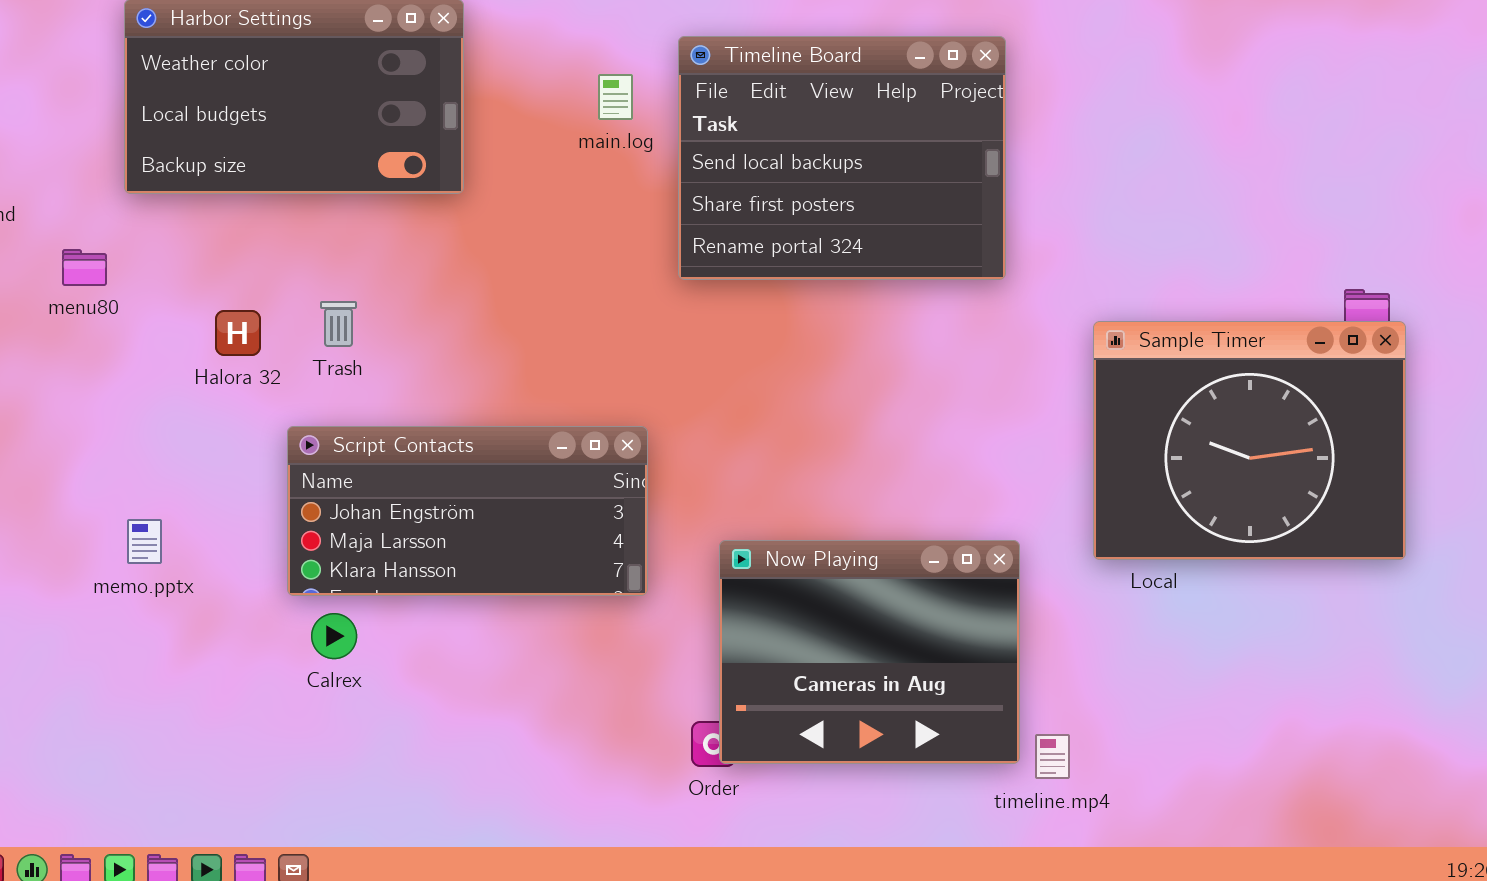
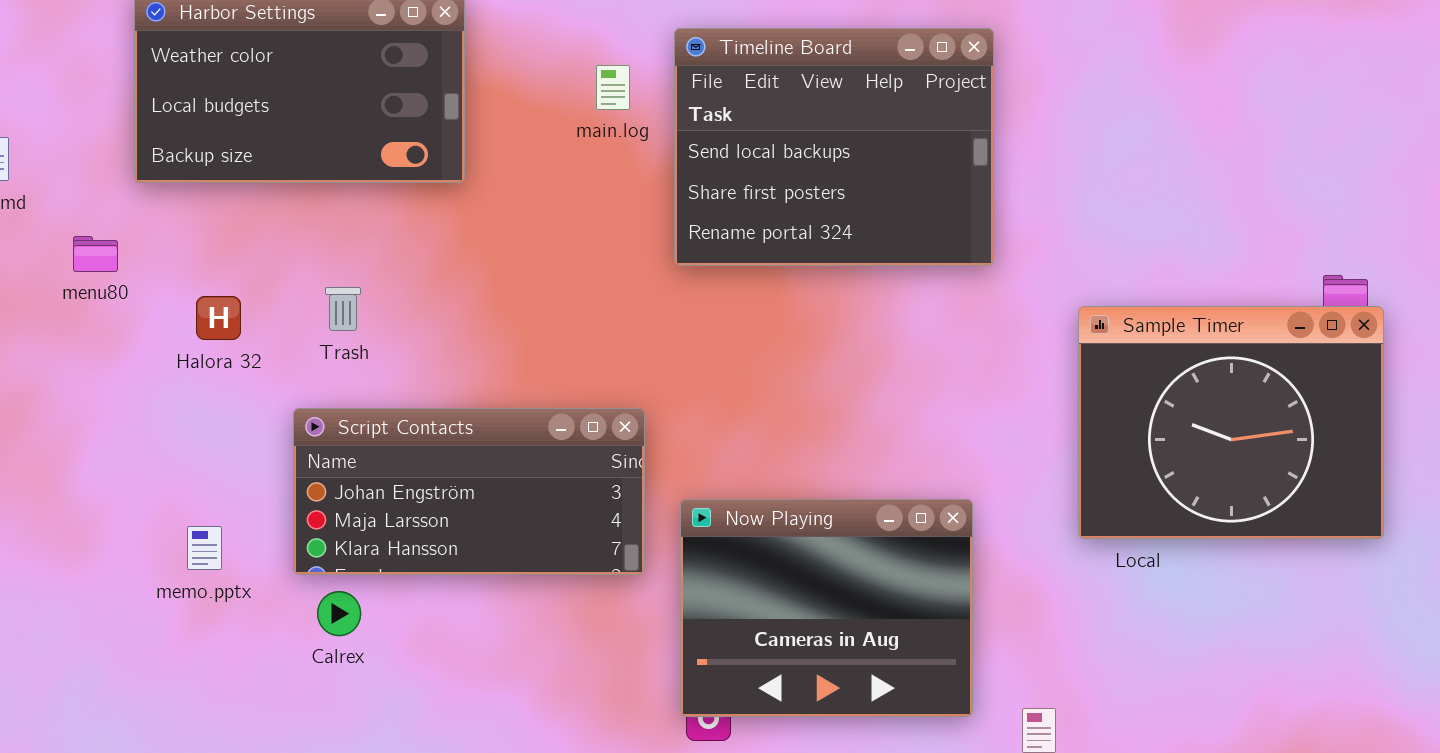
Halora 32: [215,310,261,356] -> [196,296,241,340], moved
memo.pptx: [127,519,162,564] -> [187,526,222,570], moved
Now Playing: [719,540,1020,764] -> [680,499,973,717], moved

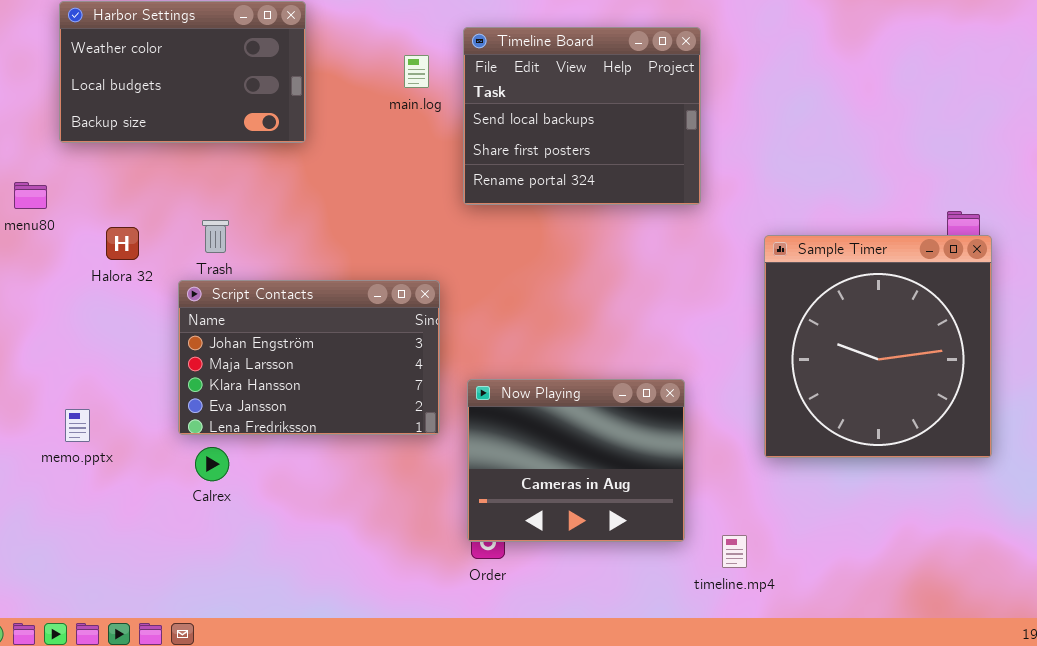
Sample Timer: [1078,306,1384,539] -> [764,235,992,458], resized
Script Contacts: [293,408,645,575] -> [178,280,440,435], resized
memo.pptx: [187,526,222,570] -> [65,409,90,442], moved

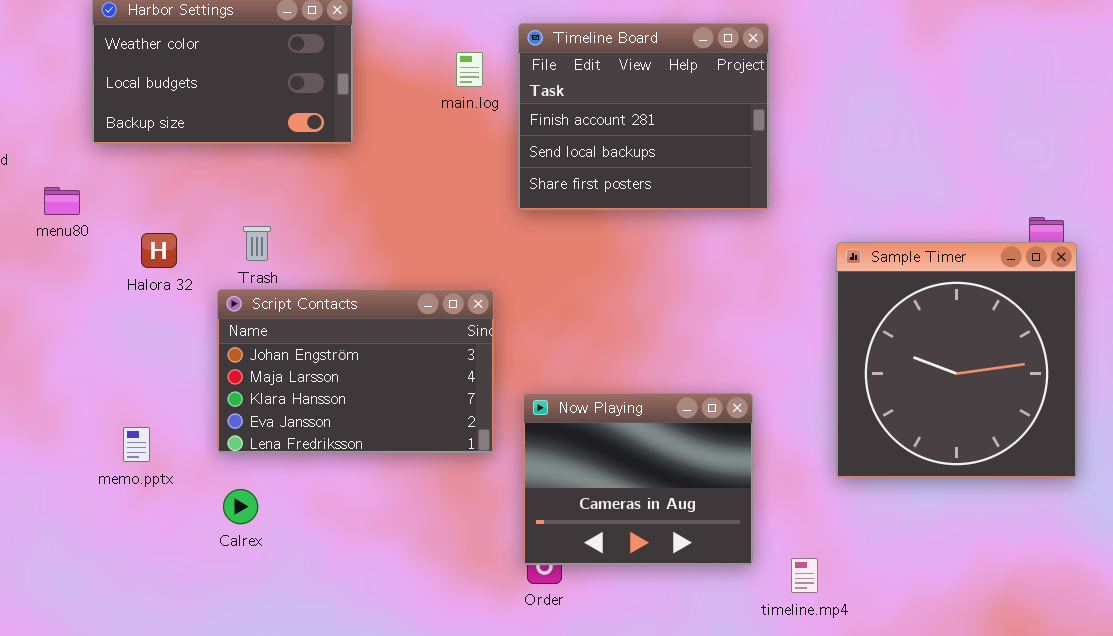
Timeline Board: [463,27,701,205] -> [518,23,769,210], scrolled up 1 row
memo.pptx: [65,409,90,442] -> [123,427,150,462], moved
Calrex: [195,447,229,481] -> [223,489,258,524], moved

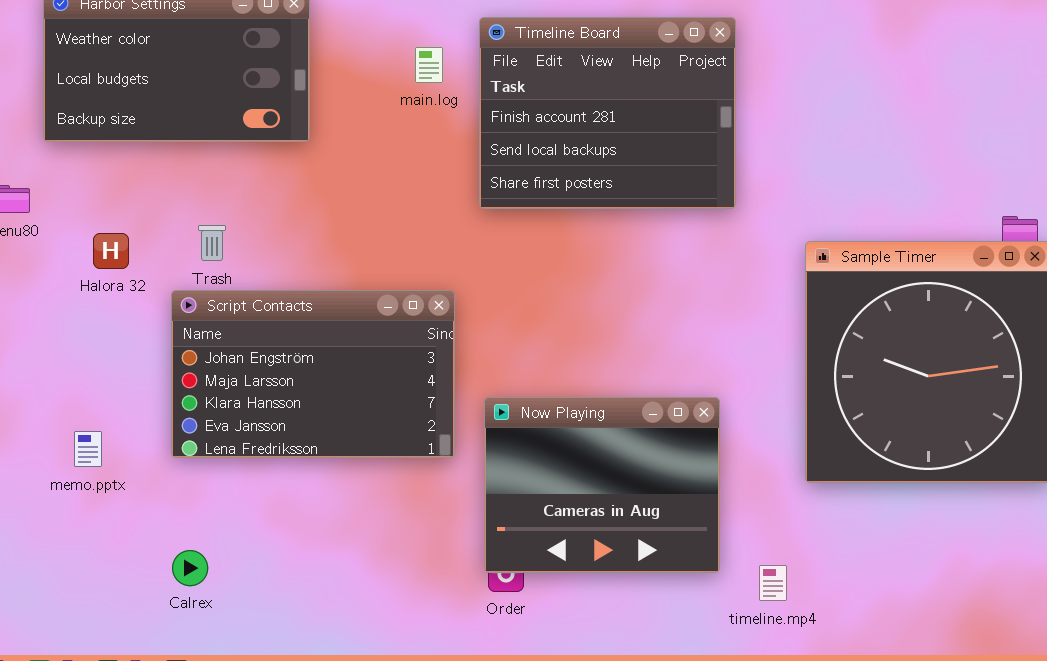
Calrex: [223,489,258,524] -> [172,550,208,586], moved

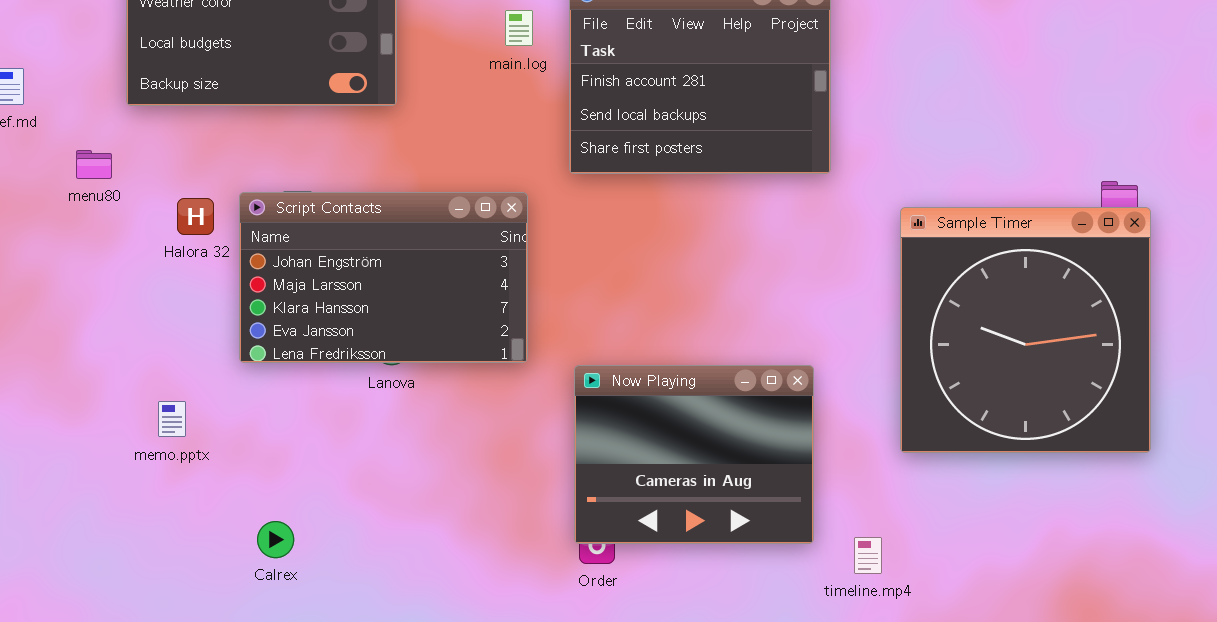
Script Contacts: [171,290,455,458] -> [239,192,528,363], moved

